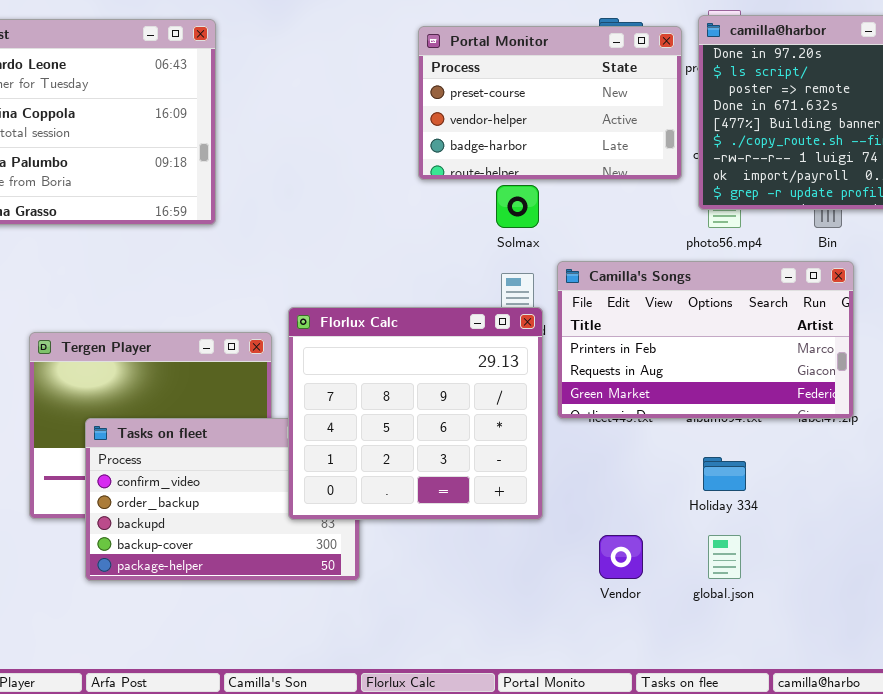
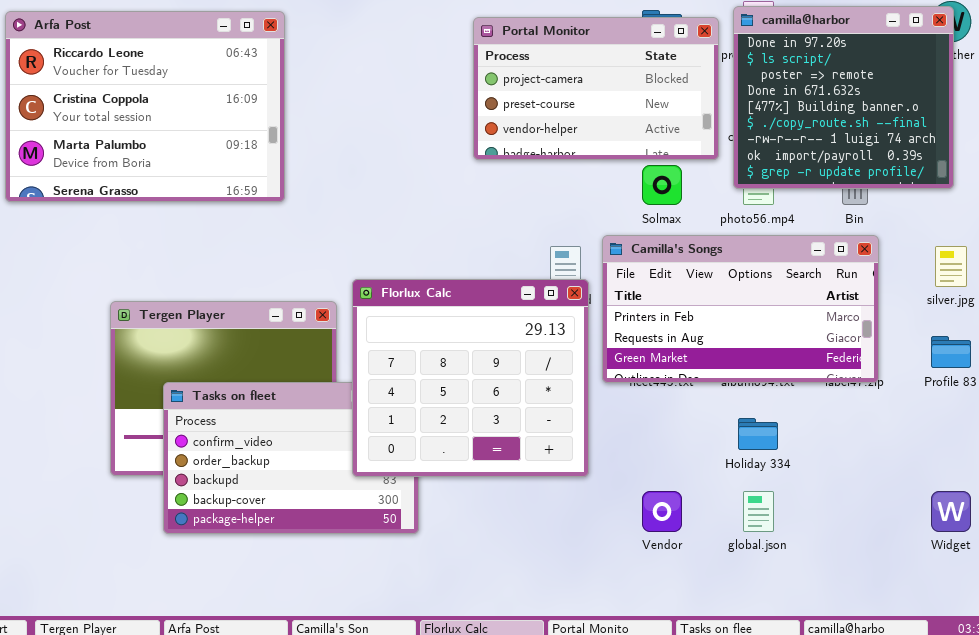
Portal Monitor: [418,26,682,180] -> [473,17,719,160], scrolled up 1 row
Solmax: [496,185,539,228] -> [642,165,682,205], moved

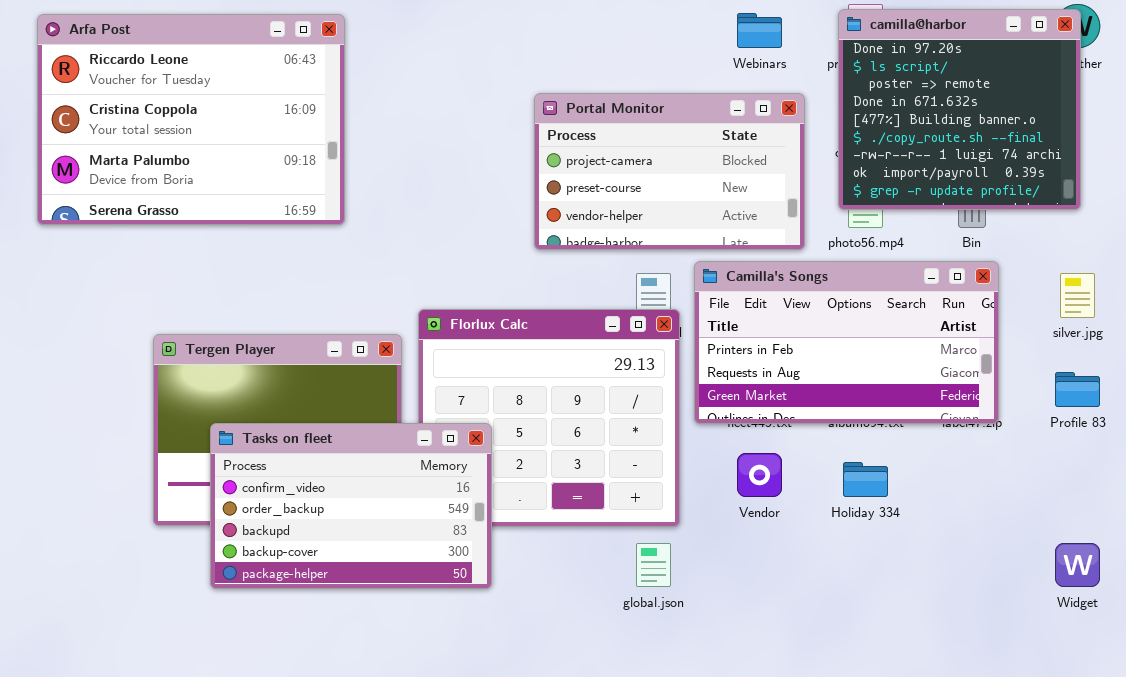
Portal Monitor: [473,17,719,160] -> [534,93,805,250], moved
Tasks on fleet: [163,382,419,534] -> [210,423,492,589], raised
Vendor: [642,491,682,532] -> [737,453,782,497], moved
global.json: [743,491,774,532] -> [636,543,671,587], moved

